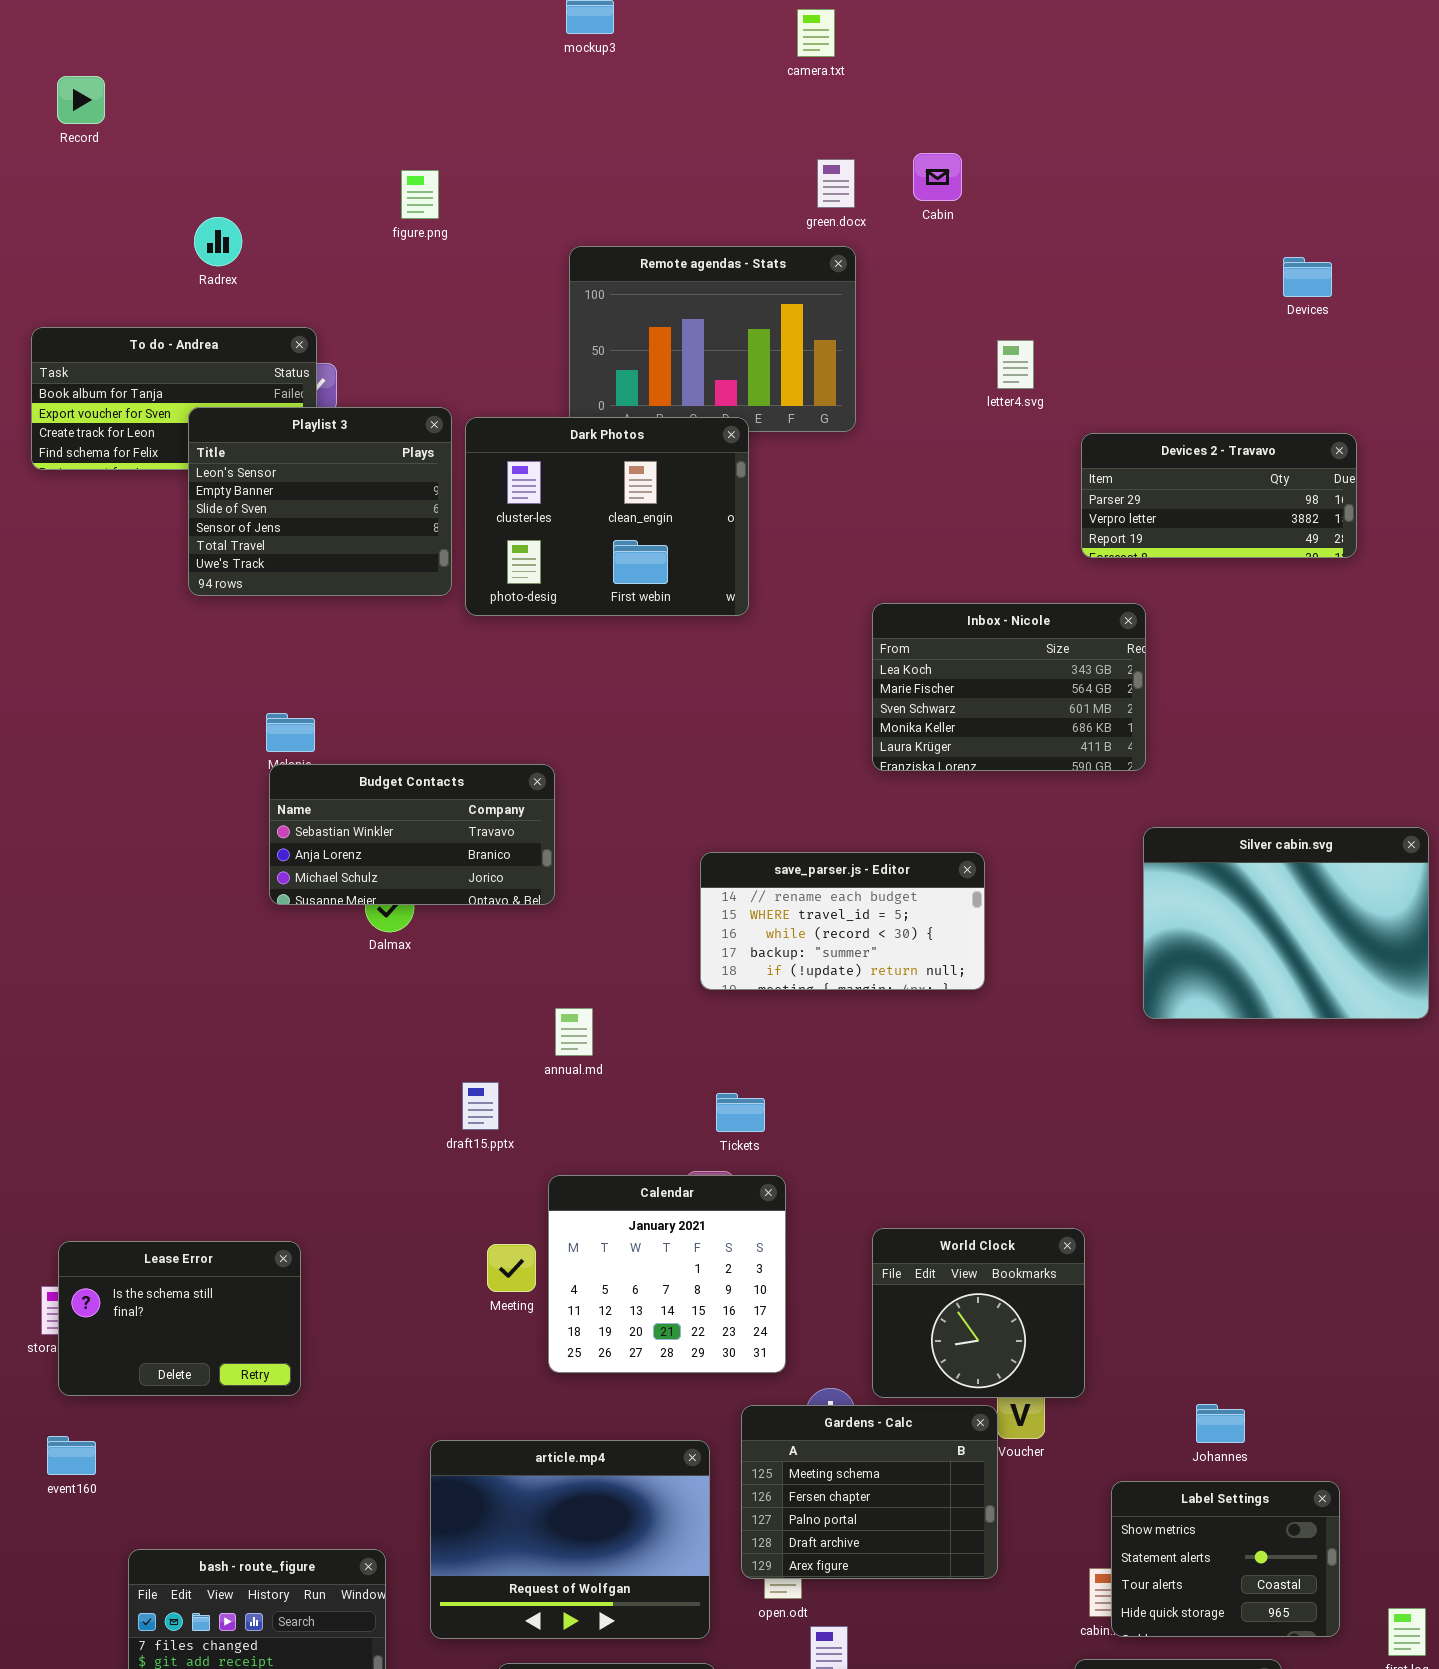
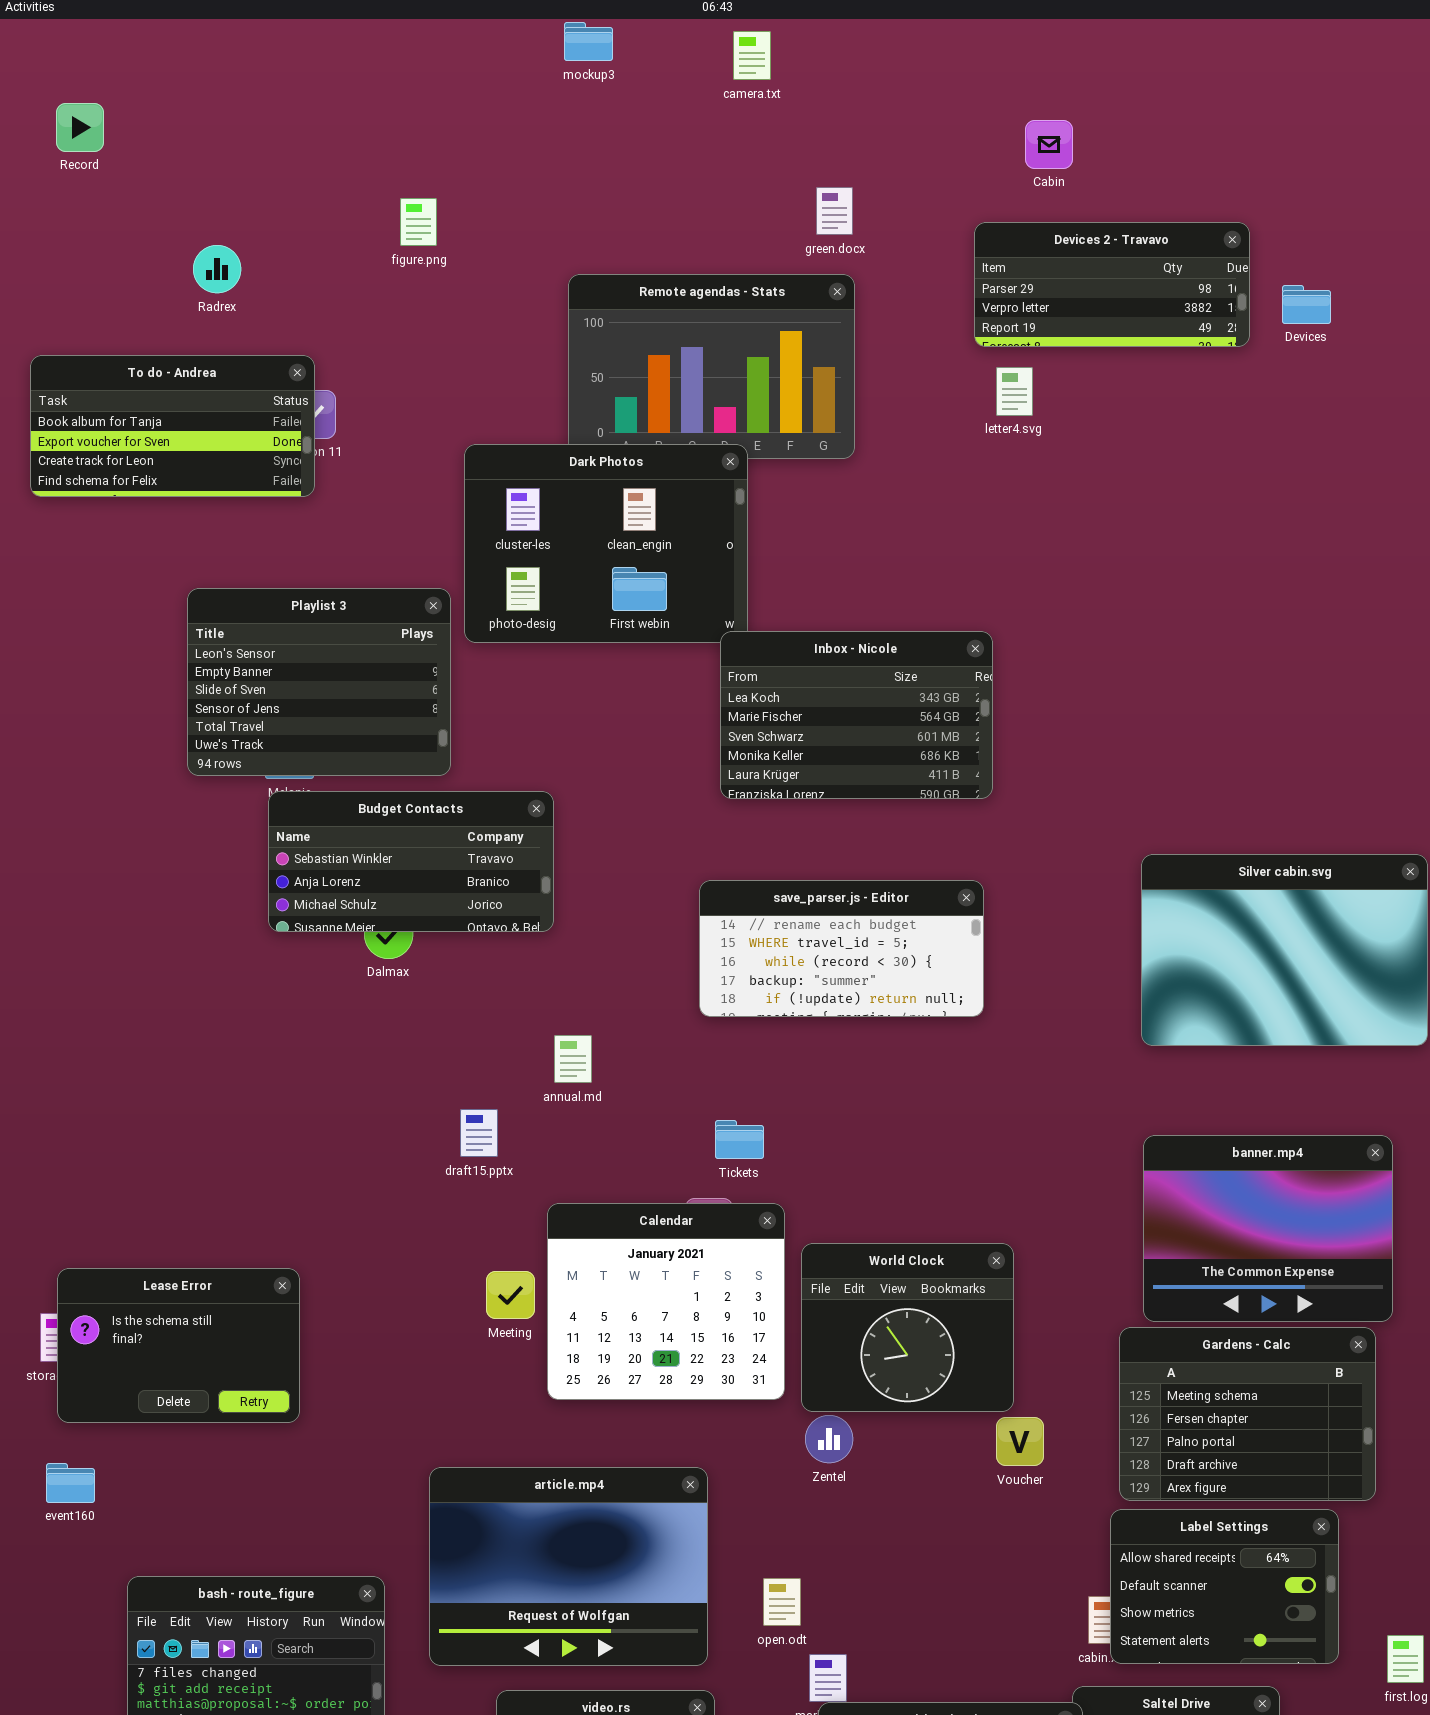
camera.txt: [797,9,835,57] -> [733,31,771,80], moved
Cabin: [913,153,962,201] -> [1025,120,1073,169], moved
Playlist 3: [188,407,452,596] -> [187,588,451,776], moved
Devices 2 - Travavo: [1081,433,1357,558] -> [974,222,1250,347], moved
Inbox - Nicole: [872,603,1146,771] -> [720,631,993,799], moved
banner.mp4: none -> [1143,1135,1393,1322], opened
World Clock: [872,1228,1085,1398] -> [801,1243,1014,1412], moved
Gardens - Calc: [741,1405,998,1579] -> [1119,1327,1376,1501], moved
Label Settings: [1111,1481,1340,1637] -> [1110,1509,1339,1664], scrolled up 2 rows

